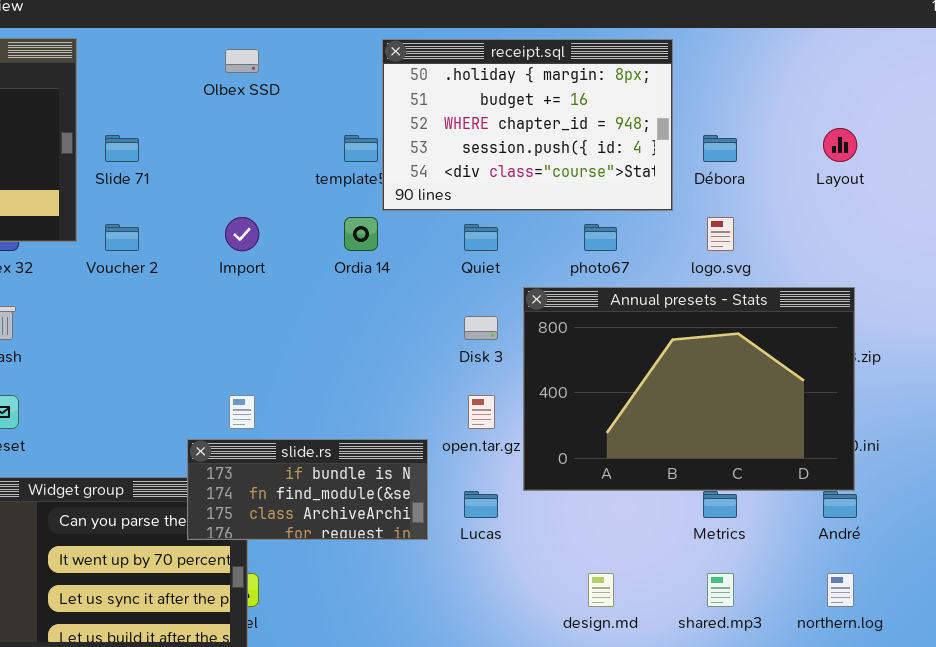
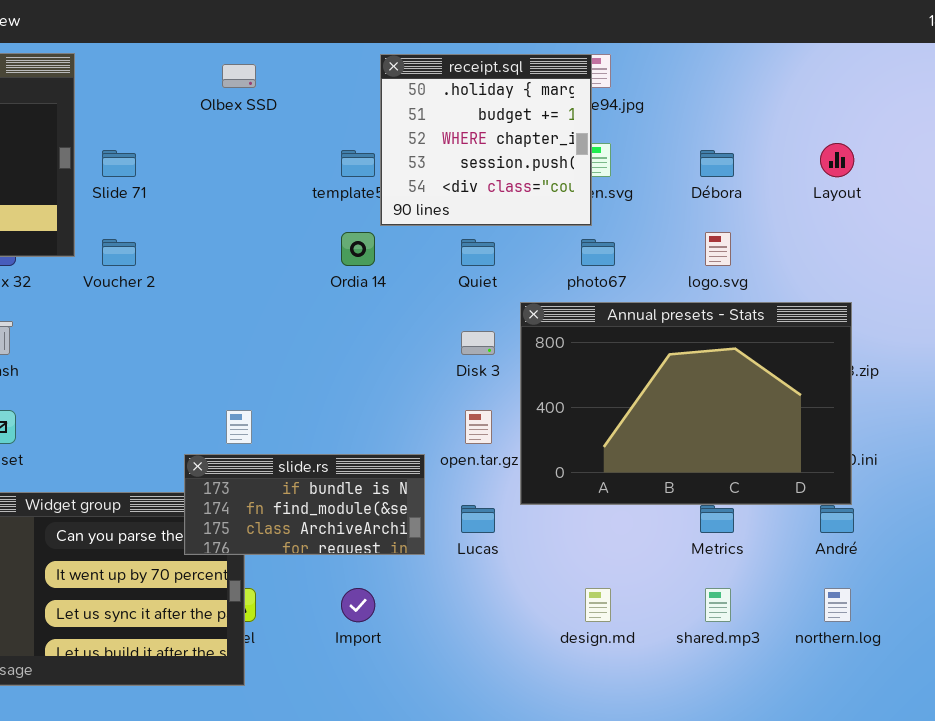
receipt.sql: [382,39,673,211] -> [380,54,592,226], resized
Import: [225,217,259,251] -> [341,588,375,622], moved

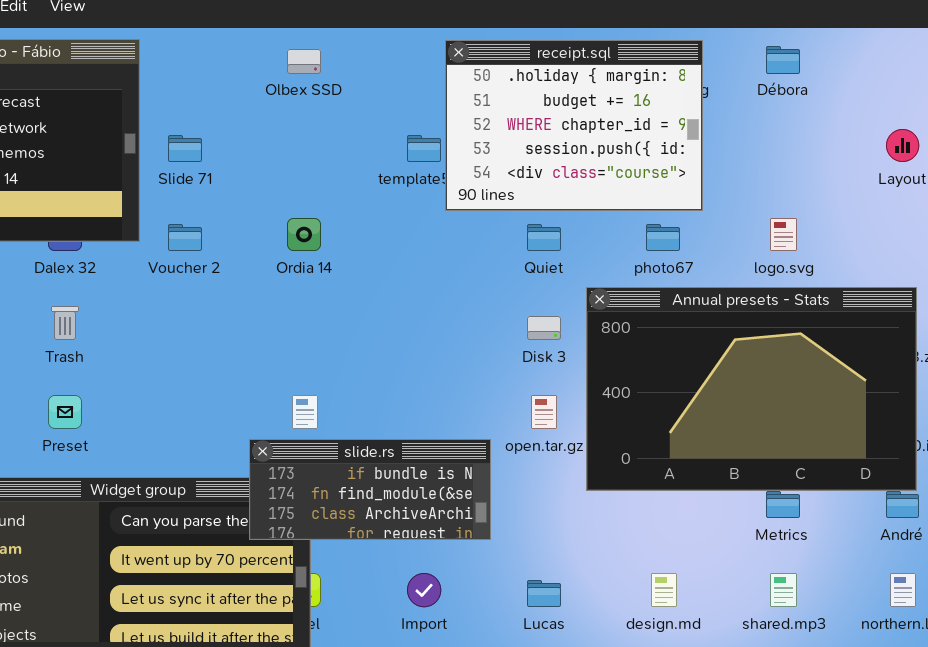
receipt.sql: [380,54,592,226] -> [445,40,703,211], resized
Débora: [700,150,734,177] -> [766,46,800,74], moved
Ordia 14: [341,232,375,266] -> [287,218,321,251], moved
Lucas: [461,505,495,533] -> [527,580,561,607], moved

